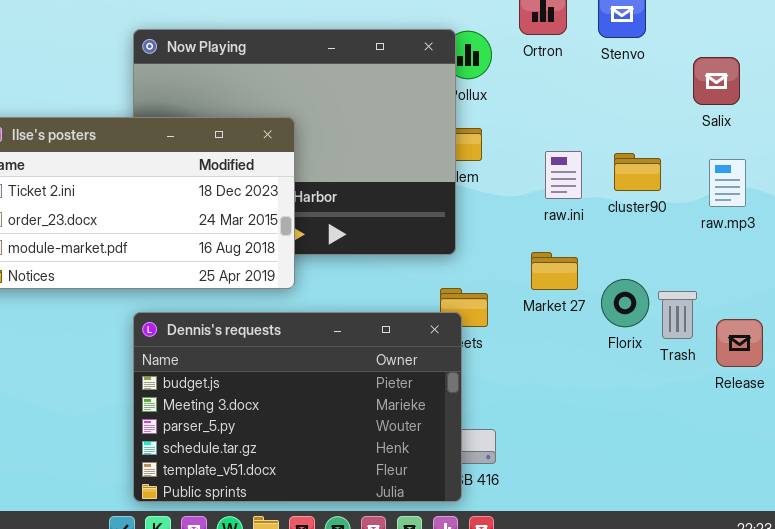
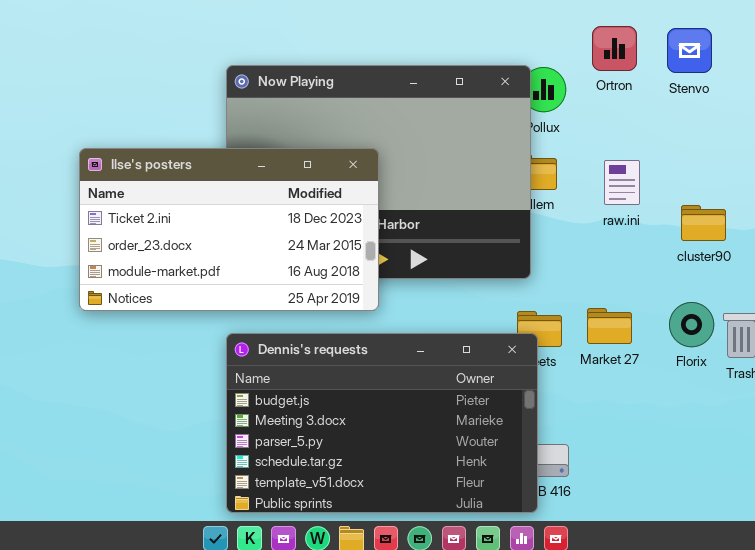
raw.ini: [545,151,582,199] -> [604,160,640,205], moved
cluster90: [614,153,661,191] -> [681,205,726,241], moved
Market 27: [531,252,578,290] -> [587,308,632,344], moved

